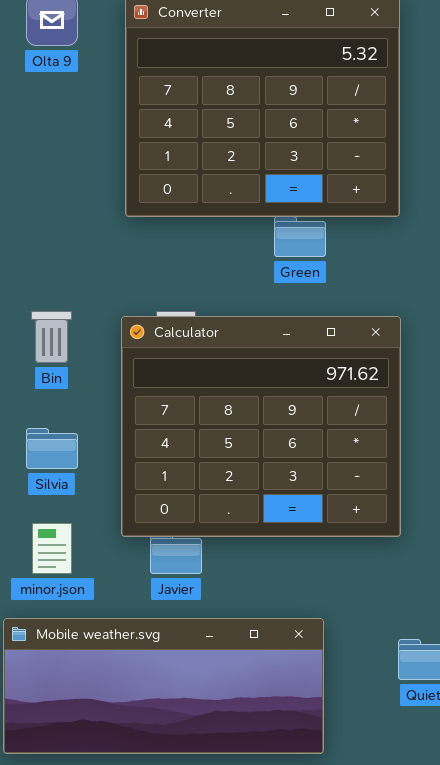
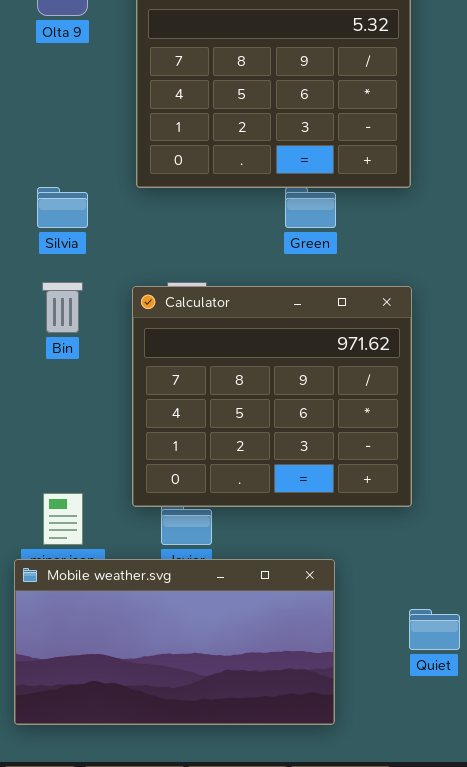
Silvia: [26,428,78,469] -> [37,187,88,228], moved
Mobile weather.svg: [3,618,324,754] -> [14,559,335,725], resized

